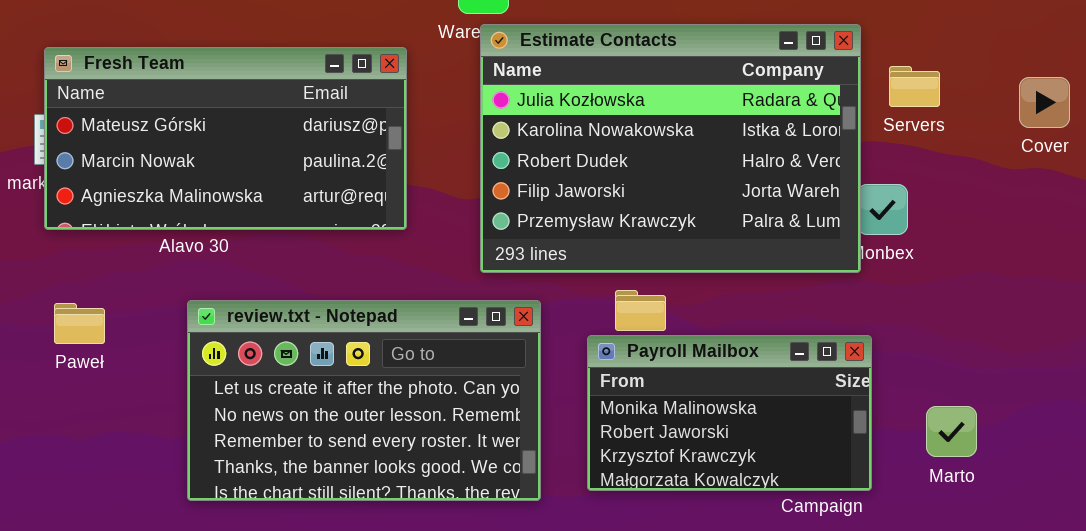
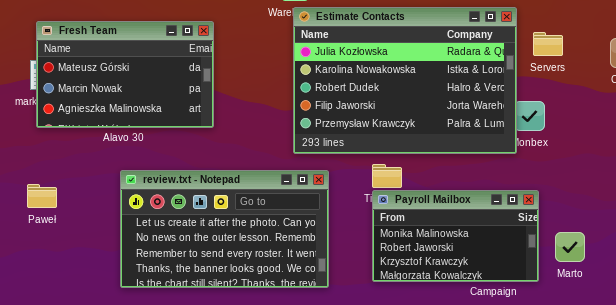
Fresh Team: [44,47,407,230] -> [36,21,214,128], resized
Paweł: [54,303,105,344] -> [27,184,57,208], moved
Payroll Mailbox: [587,335,872,491] -> [372,190,539,282], moved

